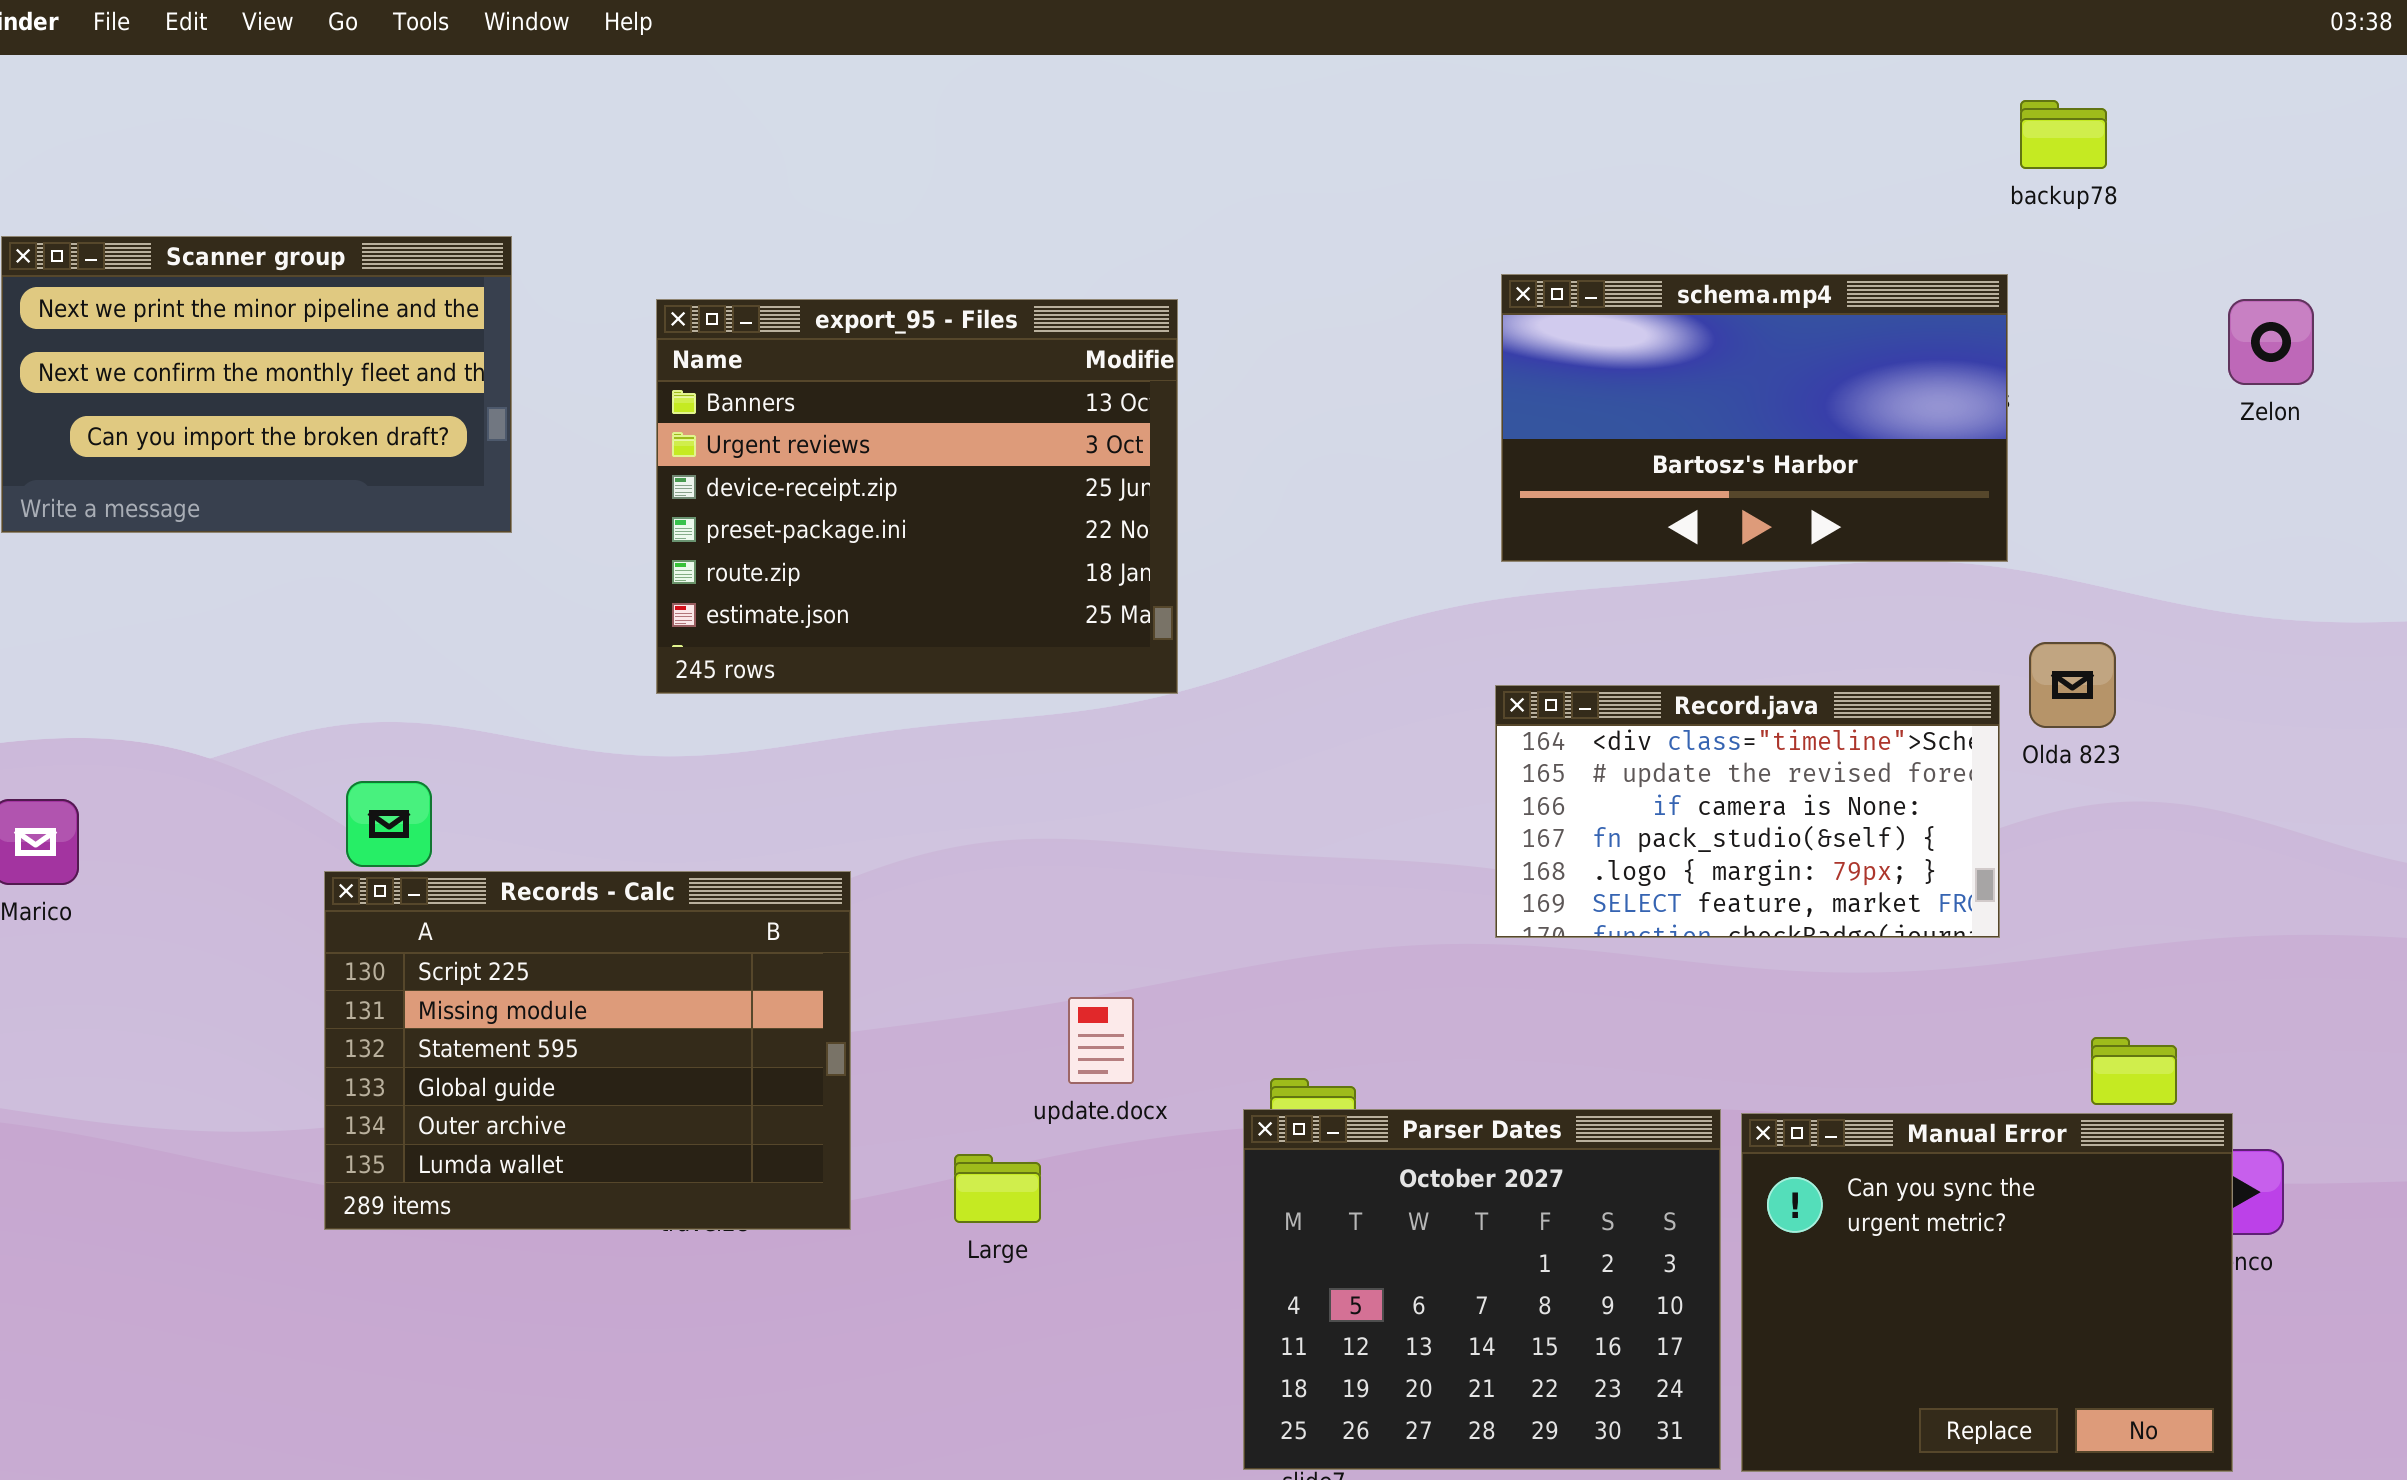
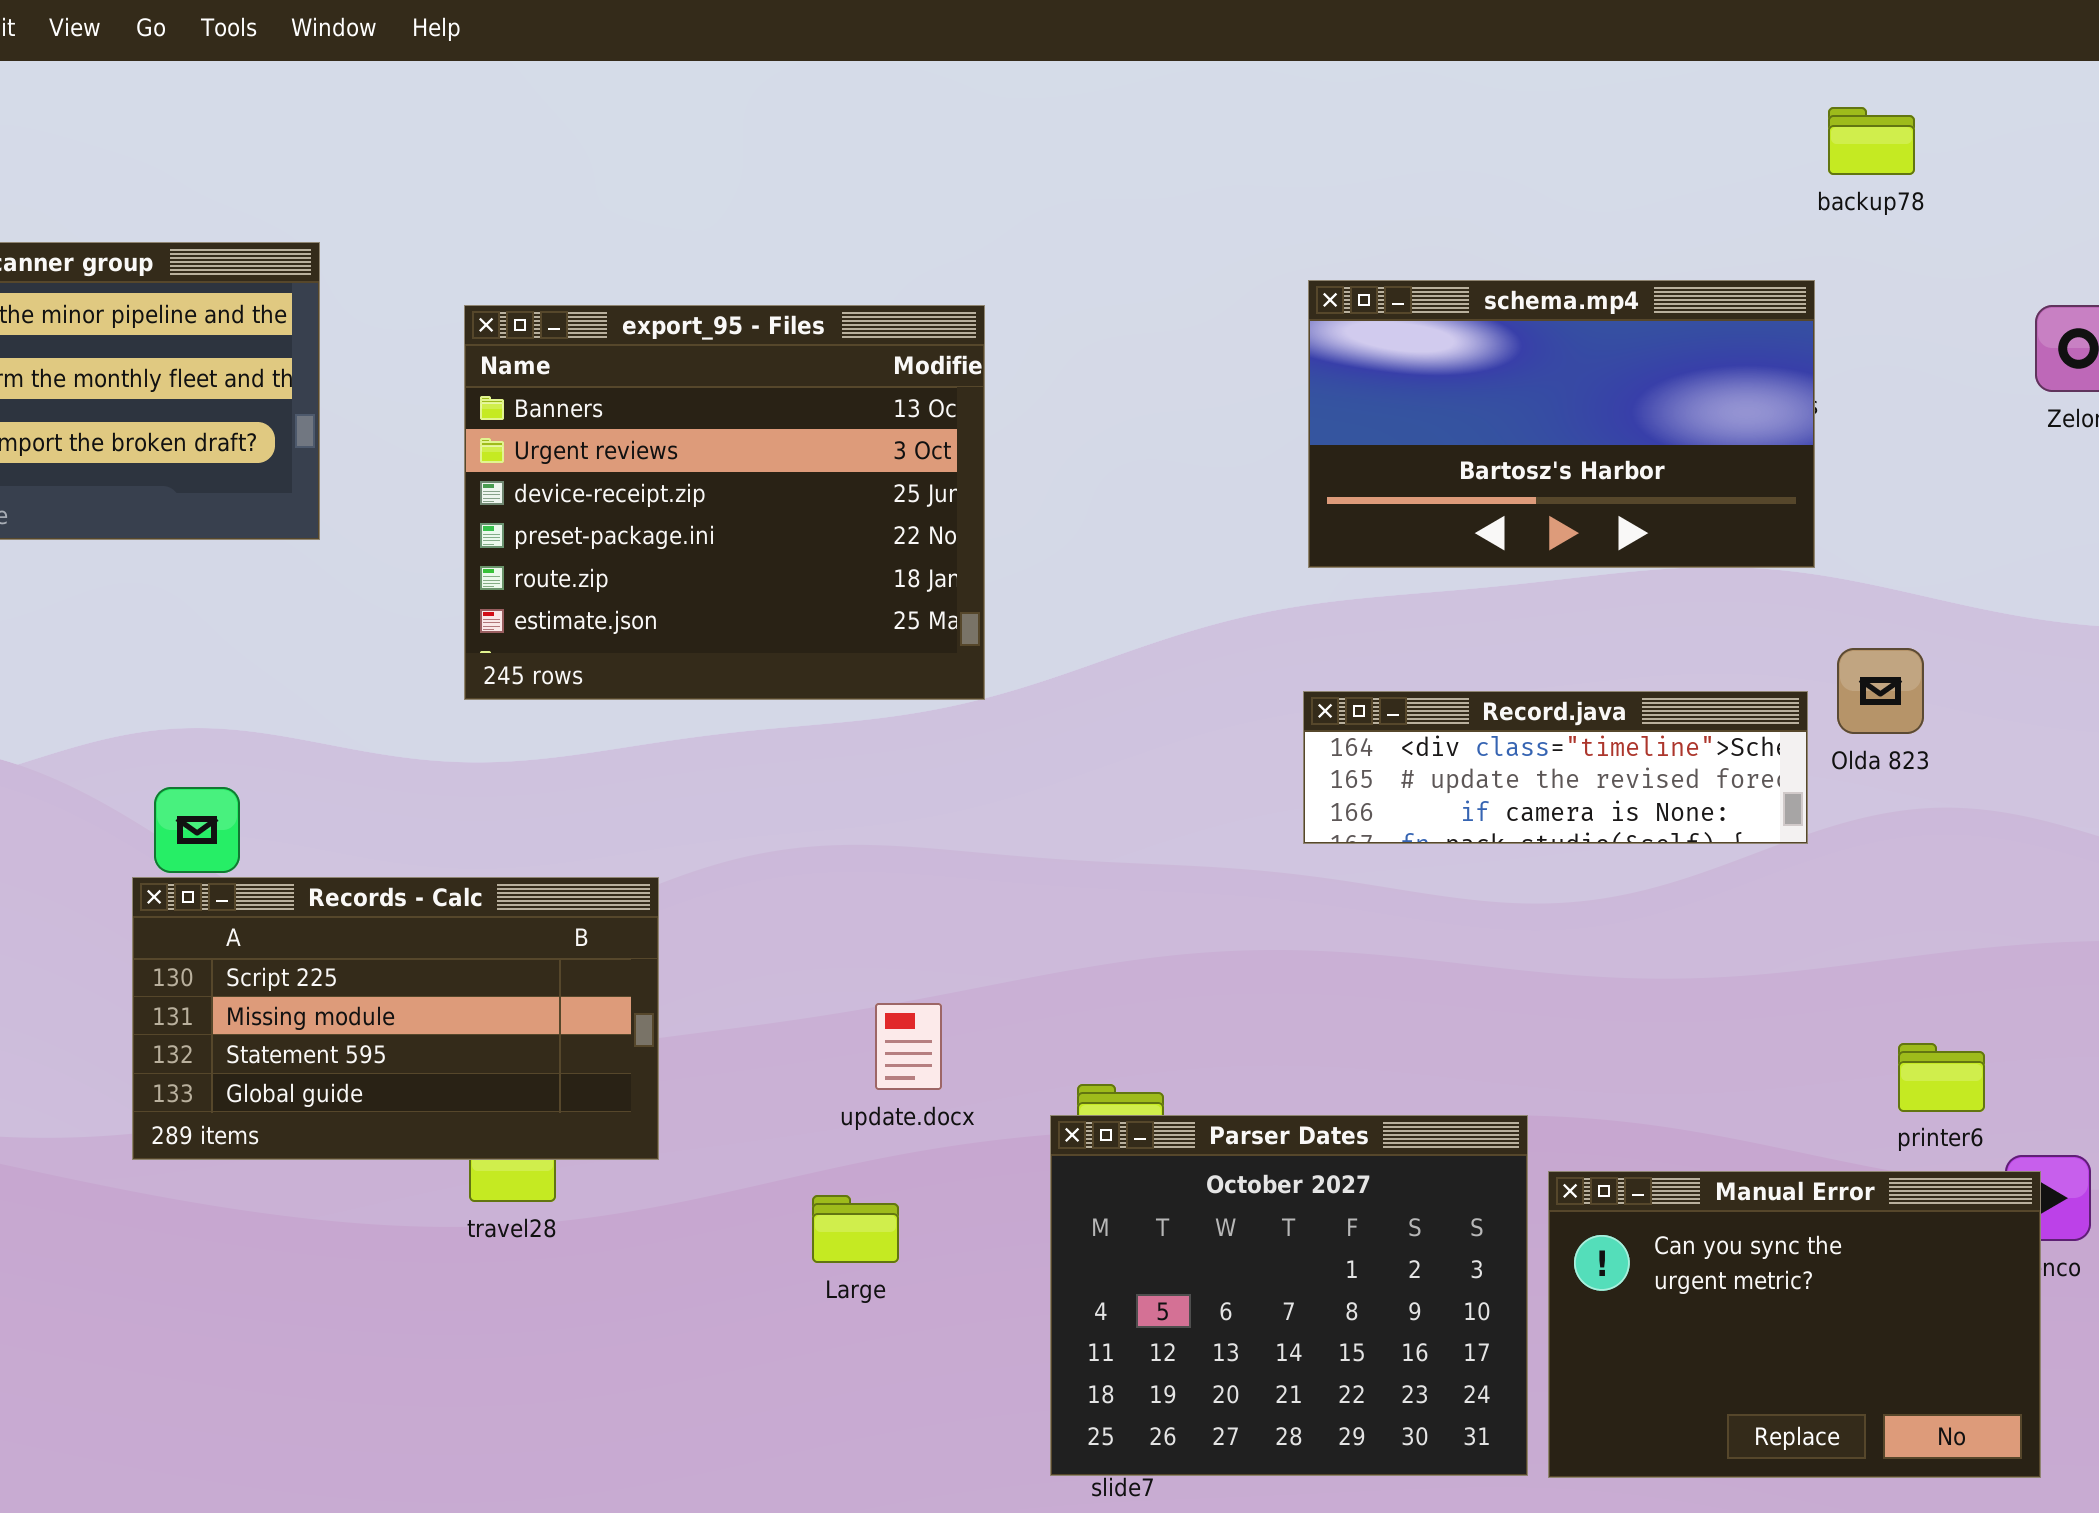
Record.java: [1495,685,2000,938] -> [1303,691,1808,844], resized
Records - Calc: [324,871,851,1230] -> [132,877,659,1160], resized
Manual Error: [1741,1113,2233,1472] -> [1548,1171,2041,1478], resized
Large: [954,1154,1041,1223] -> [812,1195,899,1263], moved

